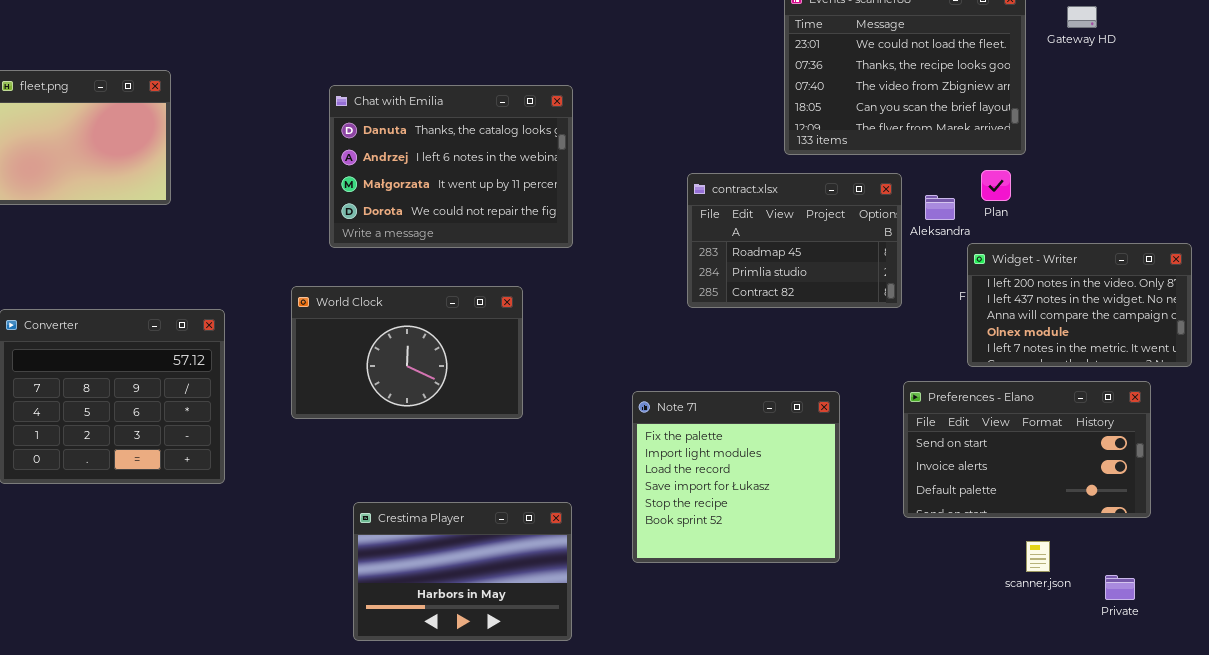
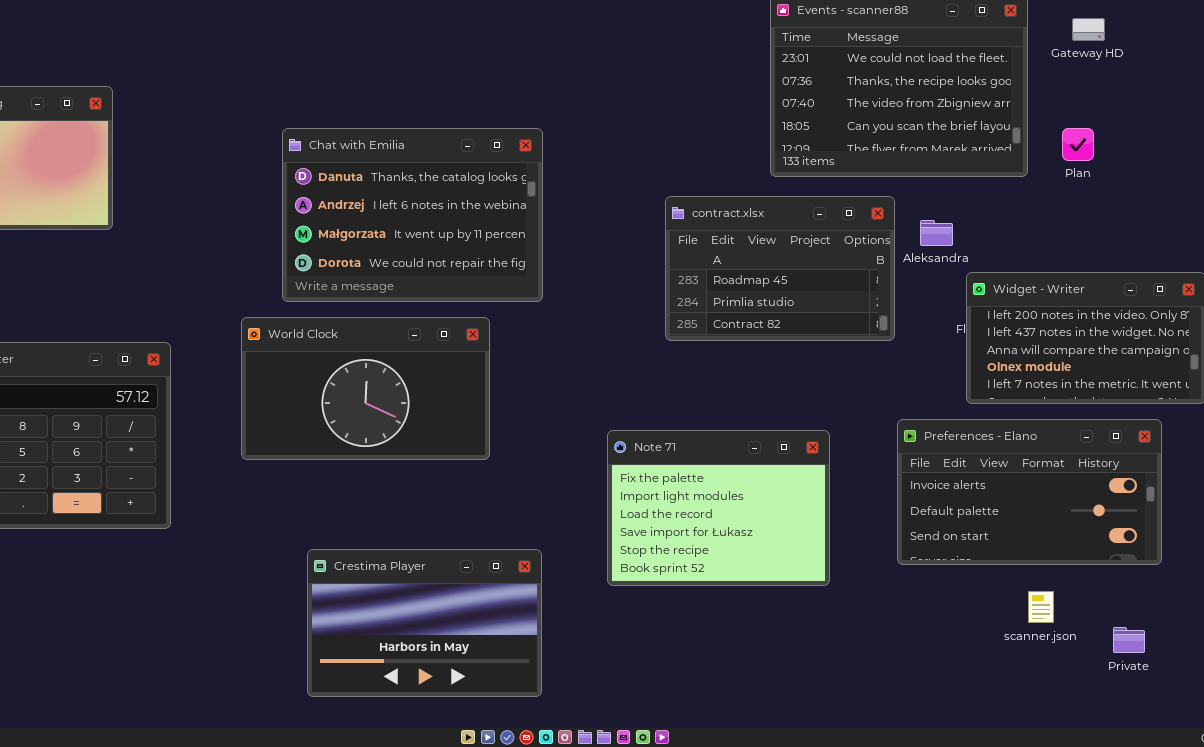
Chat with Emilia: [329,85,573,248] -> [282,128,543,302], moved
Plan: [981,170,1011,201] -> [1062,128,1094,161], moved
Preferences - Elano: [903,381,1151,518] -> [897,419,1162,565], scrolled down 1 row
Note 71: [632,391,840,563] -> [607,430,830,586], resized

